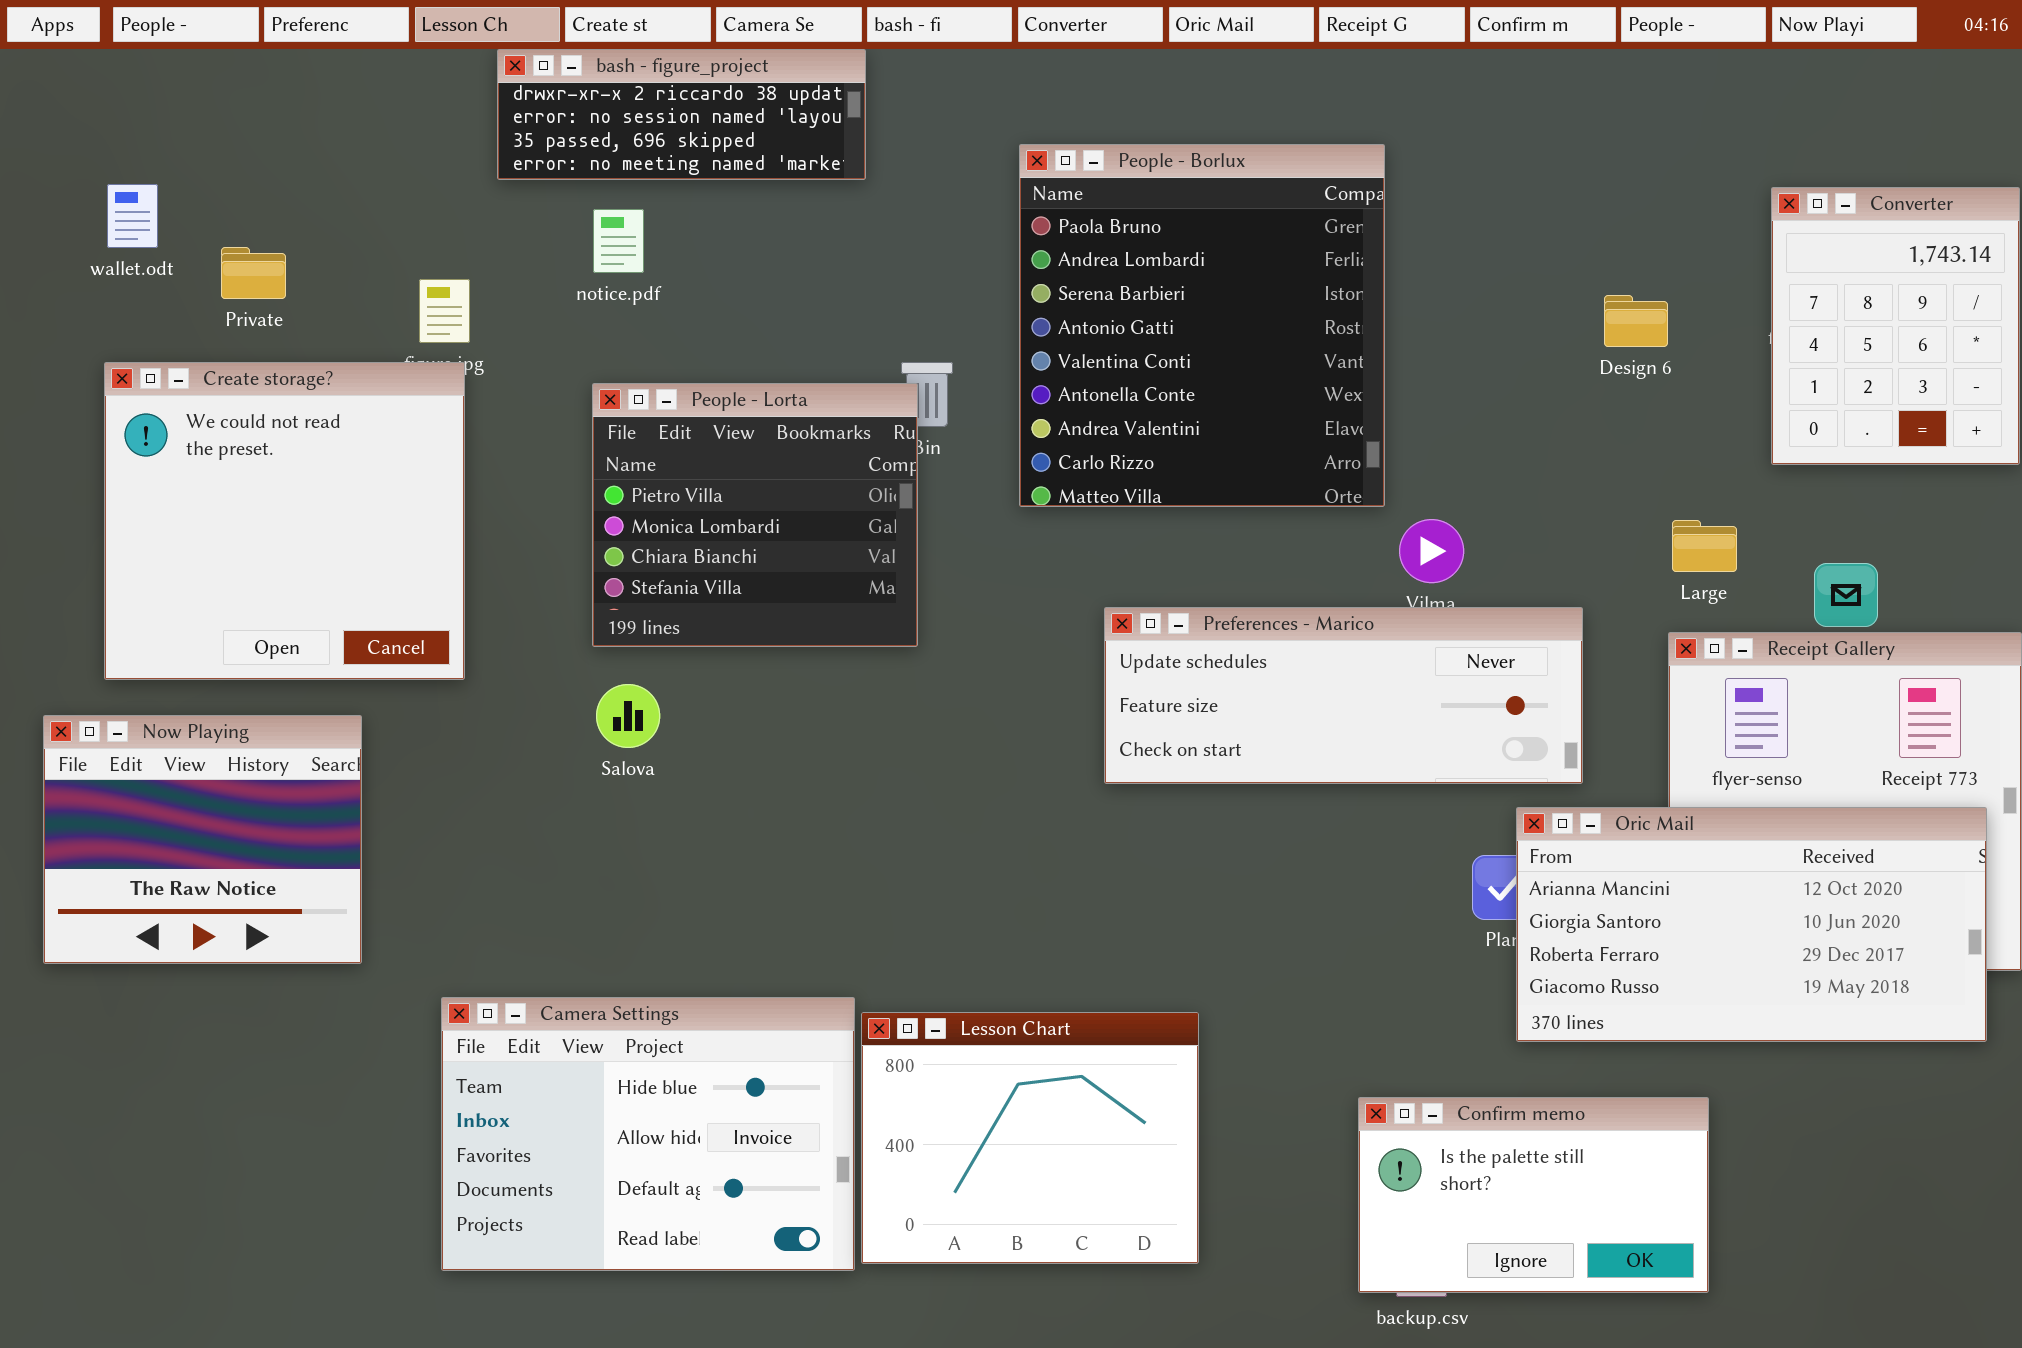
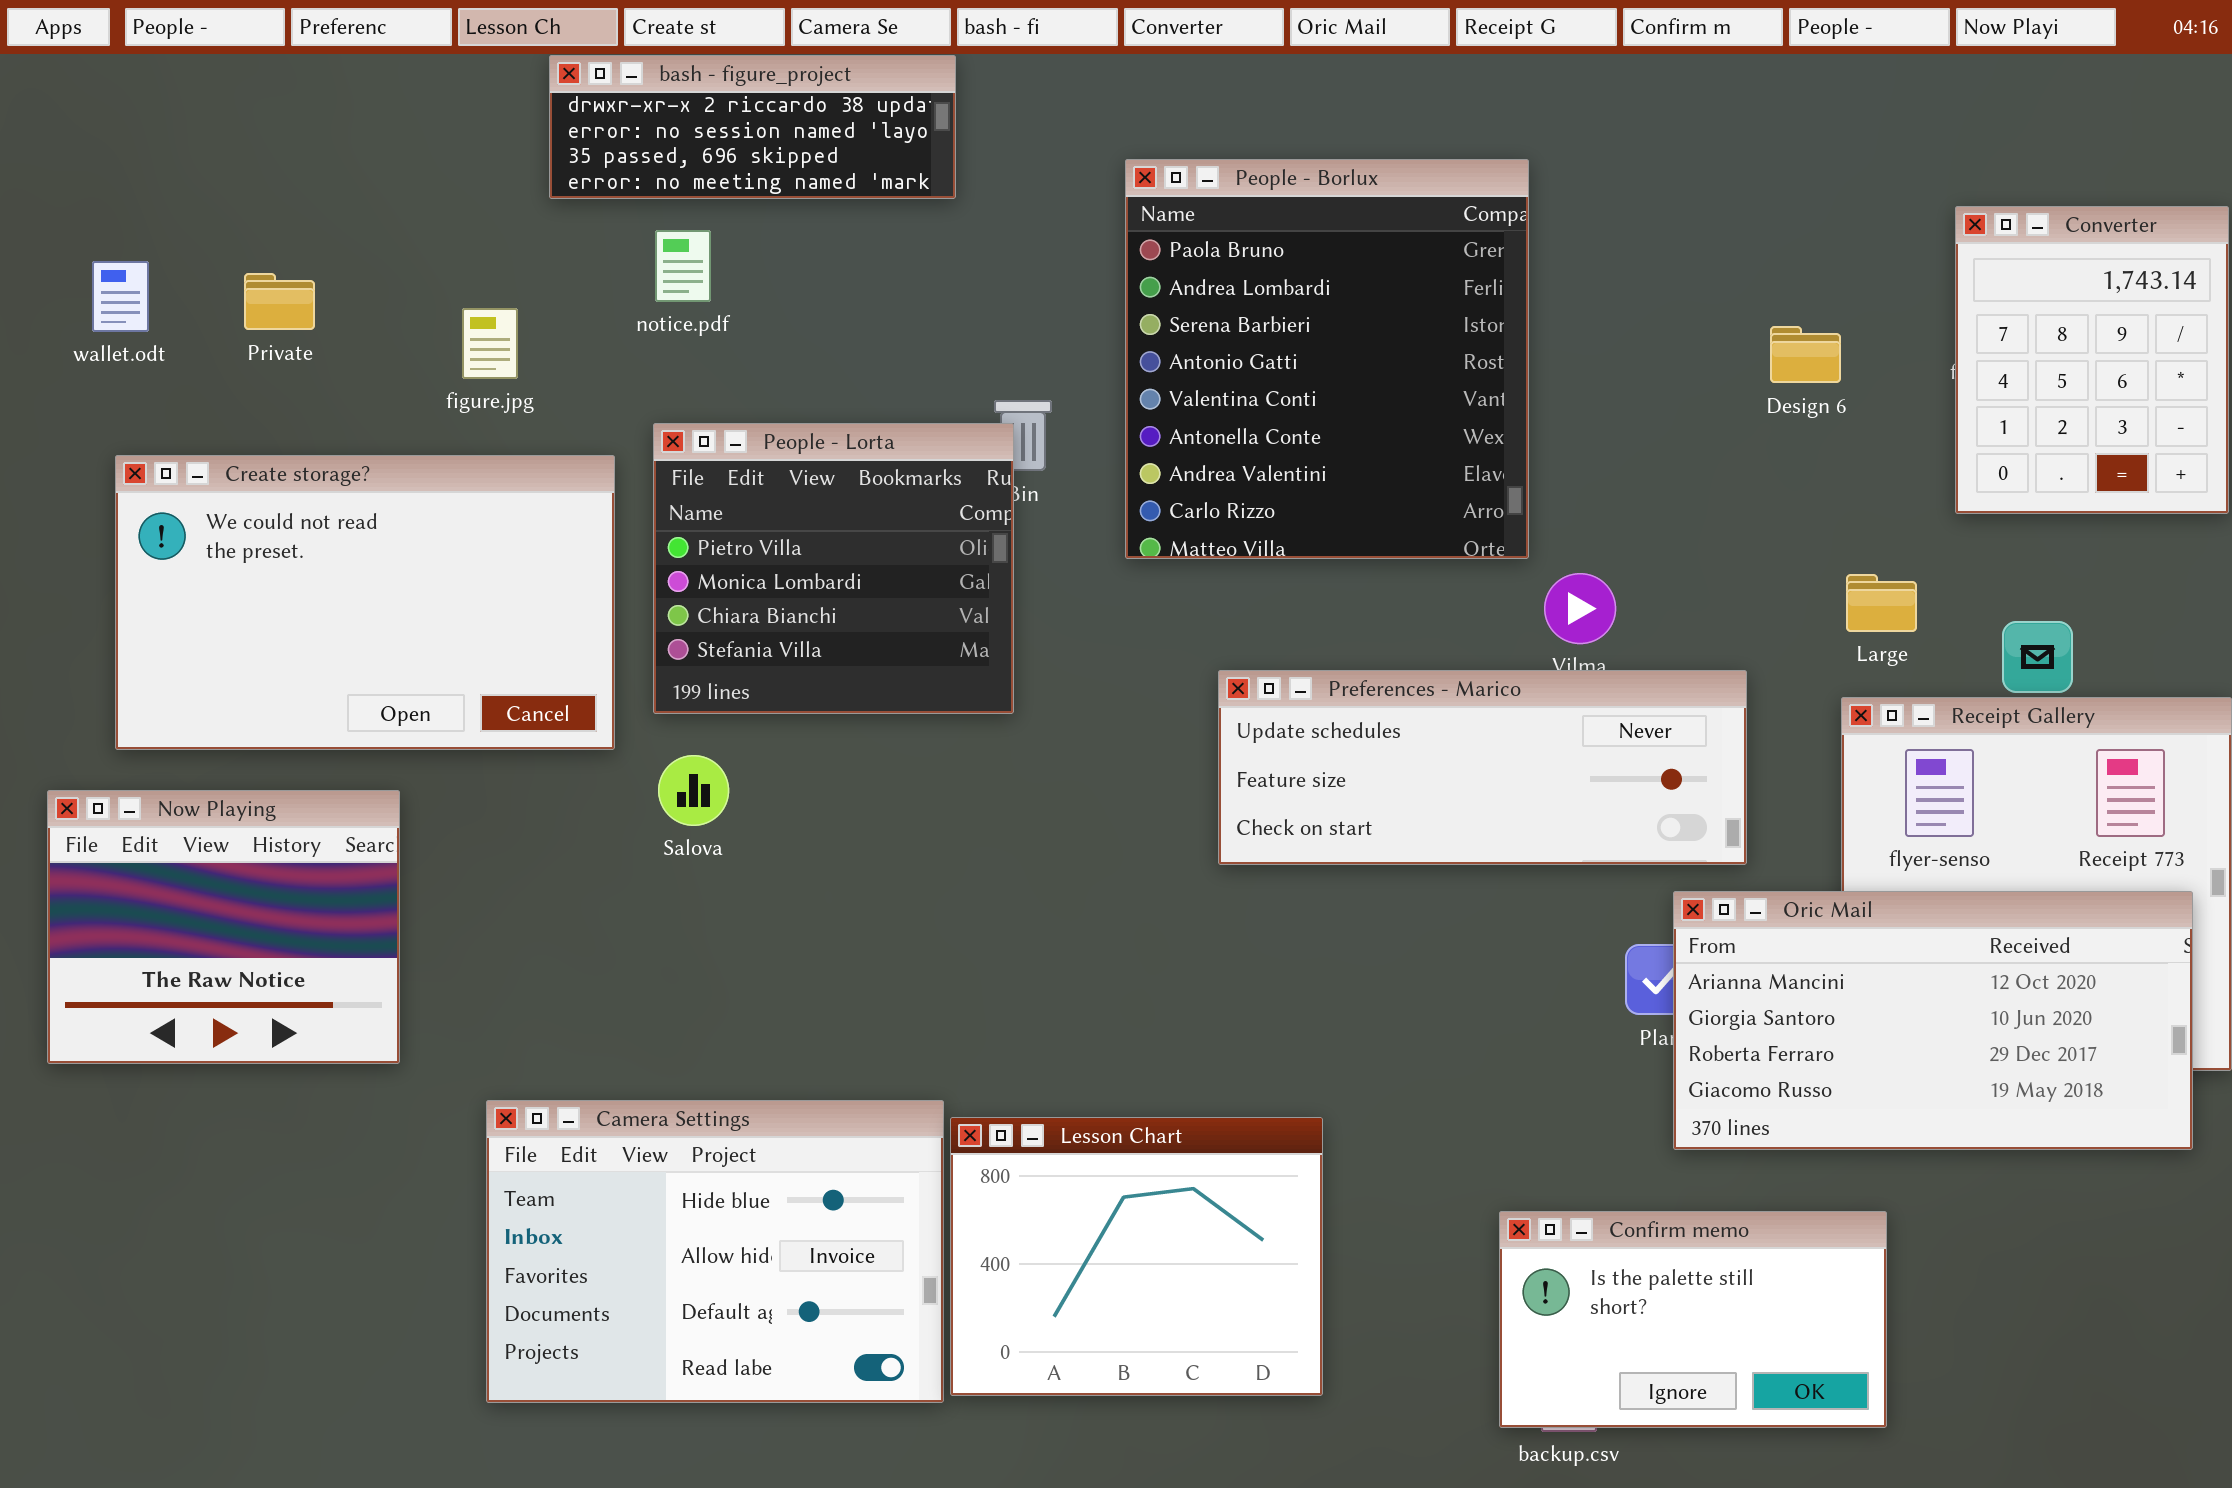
wallet.odt: [107,184,158,248] -> [92,261,149,332], moved
Create storage?: [104,362,465,680] -> [115,455,615,750], resized

